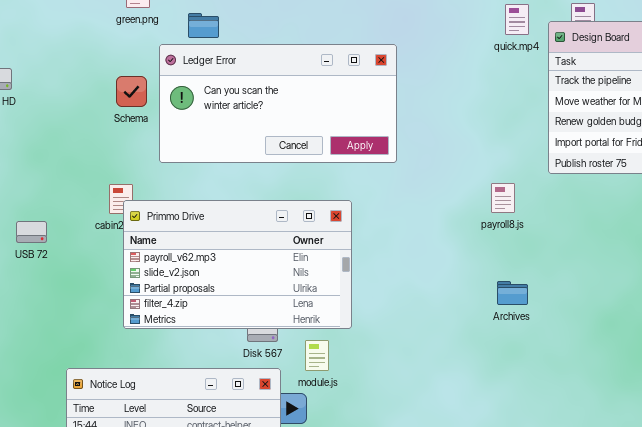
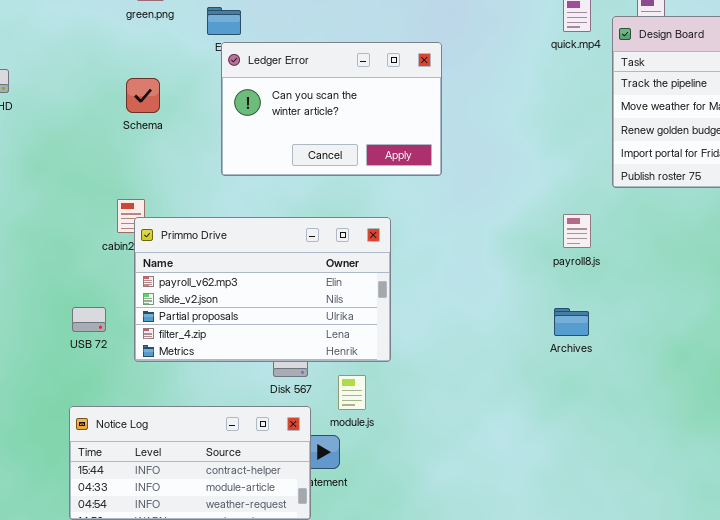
Ledger Error: [159,44,397,163] -> [221,42,442,176], resized
payroll8.js: [491,183,515,213] -> [563,214,591,248], moved
USB 72: [16,221,47,243] -> [72,307,106,332], moved

